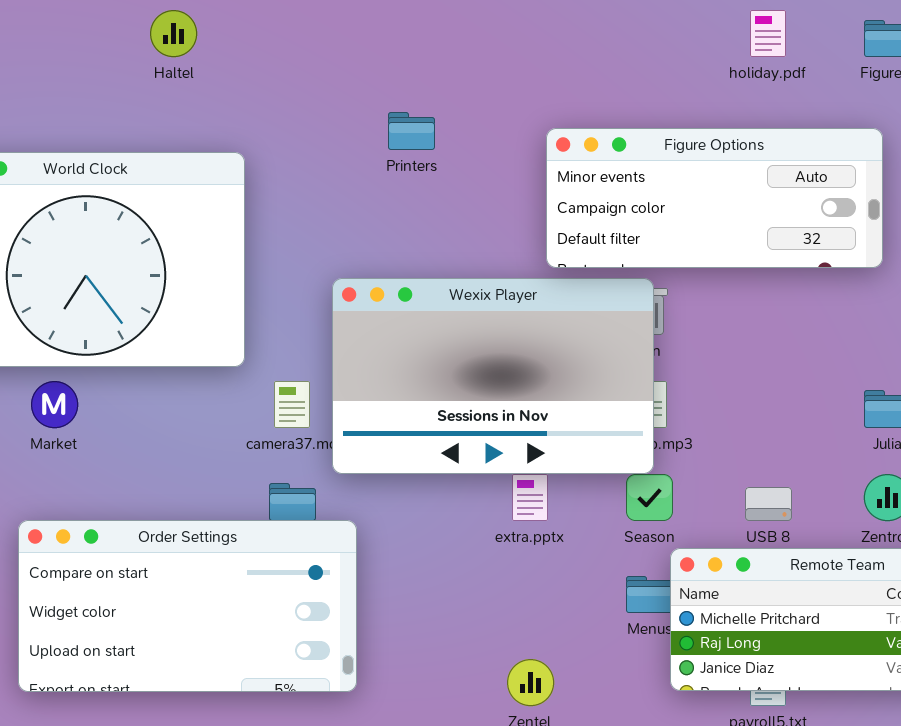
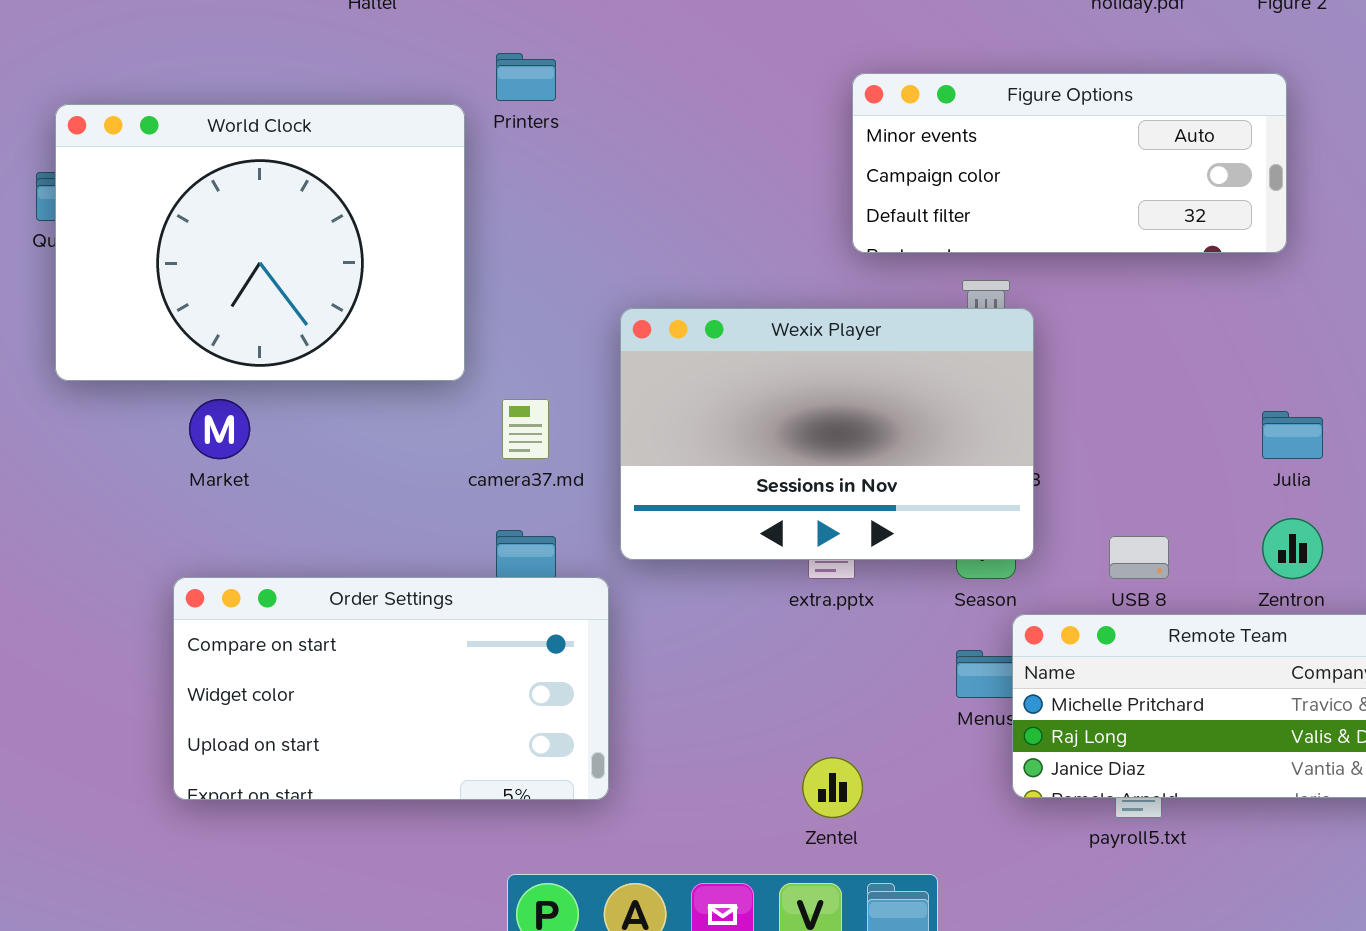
Printers: [388,112,435,150] -> [496,53,556,101], moved
Wexix Player: [332,278,654,474] -> [620,308,1034,560], moved

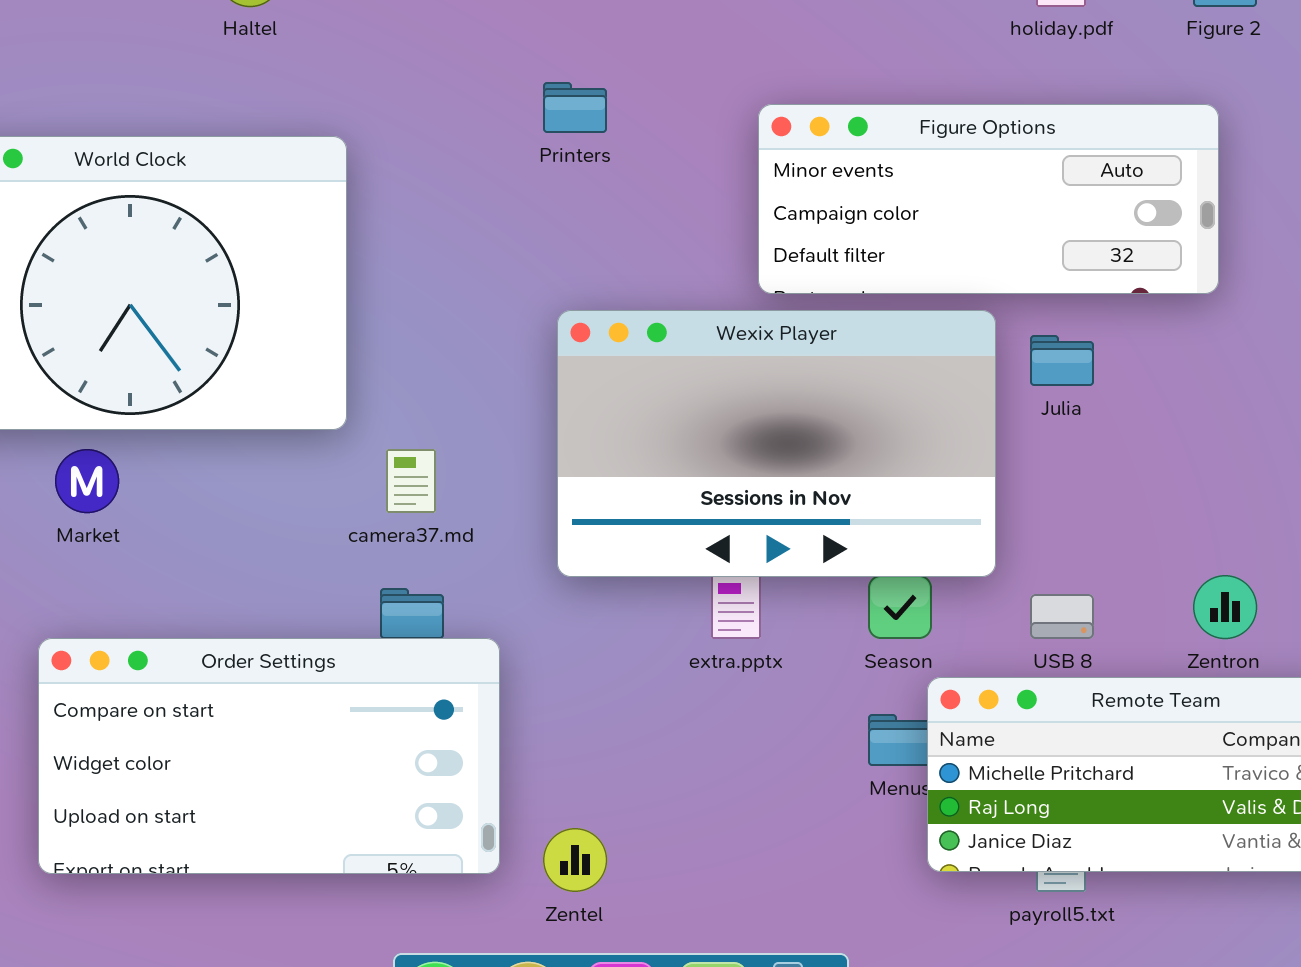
Printers: [496,53,556,101] -> [543,82,607,133], moved
Wexix Player: [620,308,1034,560] -> [557,310,996,577], moved
Julia: [1262,411,1323,459] -> [1030,335,1094,386], moved
Zentel: [802,757,863,818] -> [543,828,607,892], moved

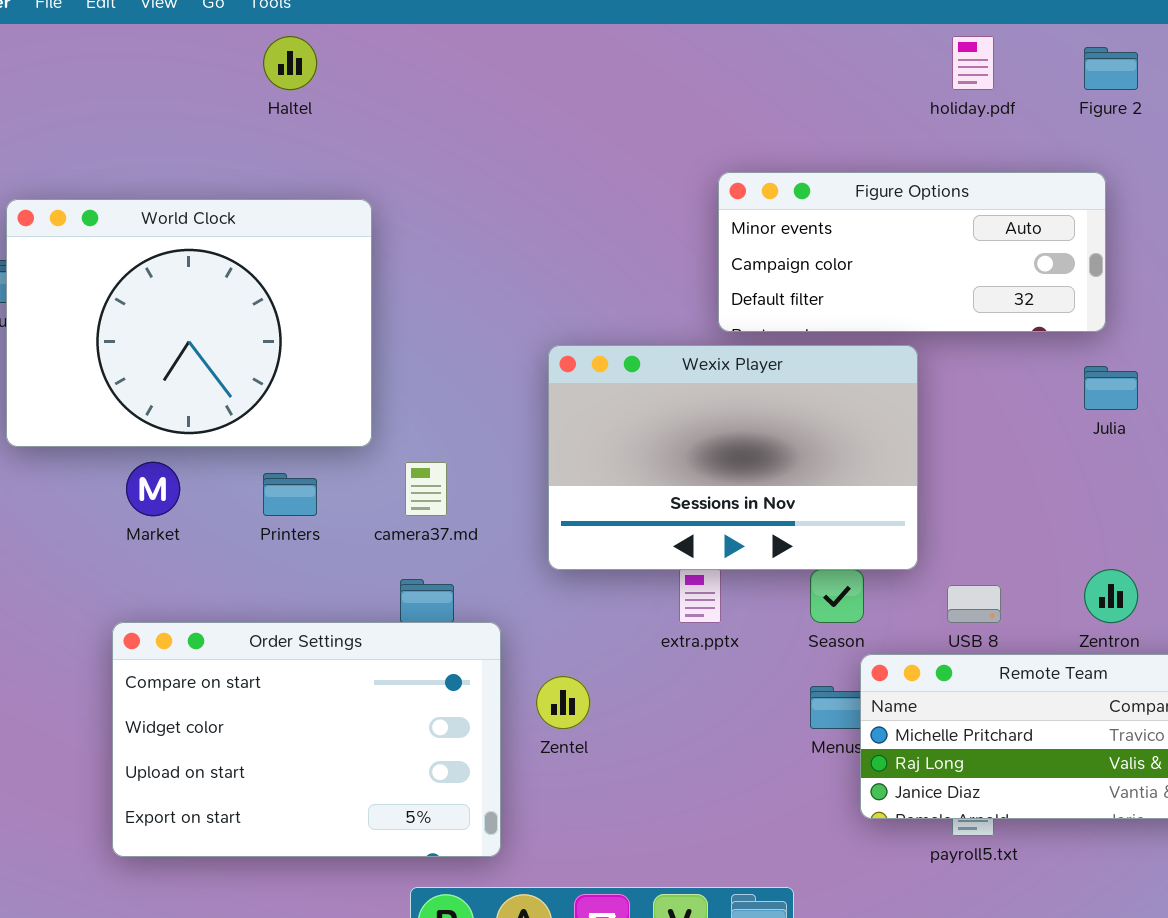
Printers: [543,82,607,133] -> [263,473,317,516], moved
Julia: [1030,335,1094,386] -> [1084,366,1138,410], moved
Order Settings: [38,638,500,874] -> [112,622,501,857], resized
Zentel: [543,828,607,892] -> [536,676,590,729], moved

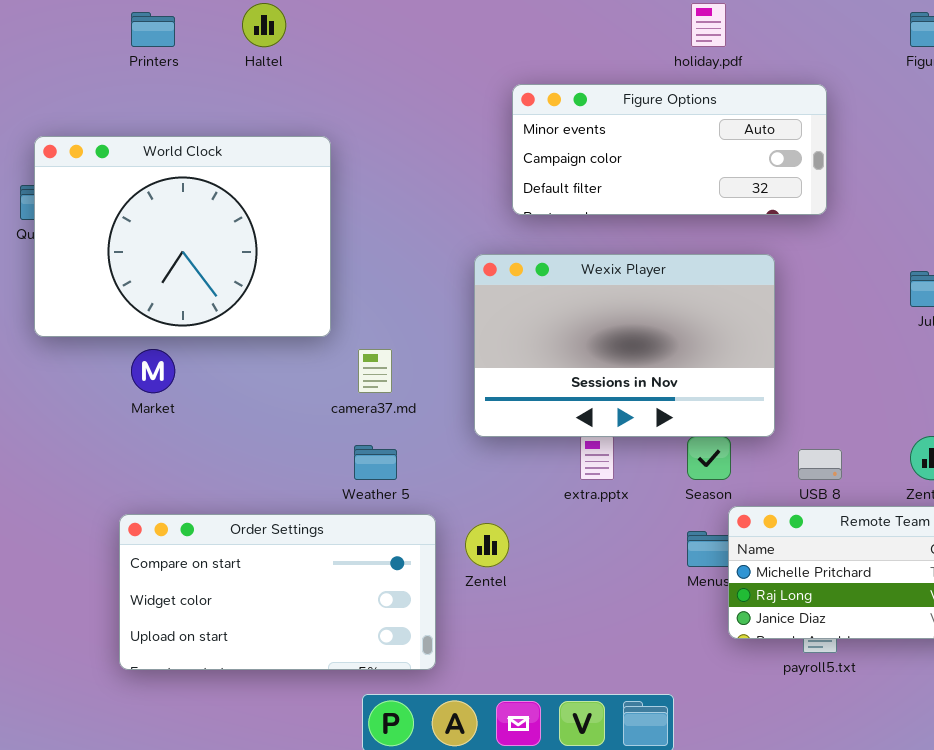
holiday.pdf: [952,36,994,90] -> [691,3,726,47], moved
Figure Options: [718,172,1106,332] -> [512,84,827,215], moved
Printers: [263,473,317,516] -> [131,12,175,47], moved
Order Settings: [112,622,501,857] -> [119,514,436,670], resized

